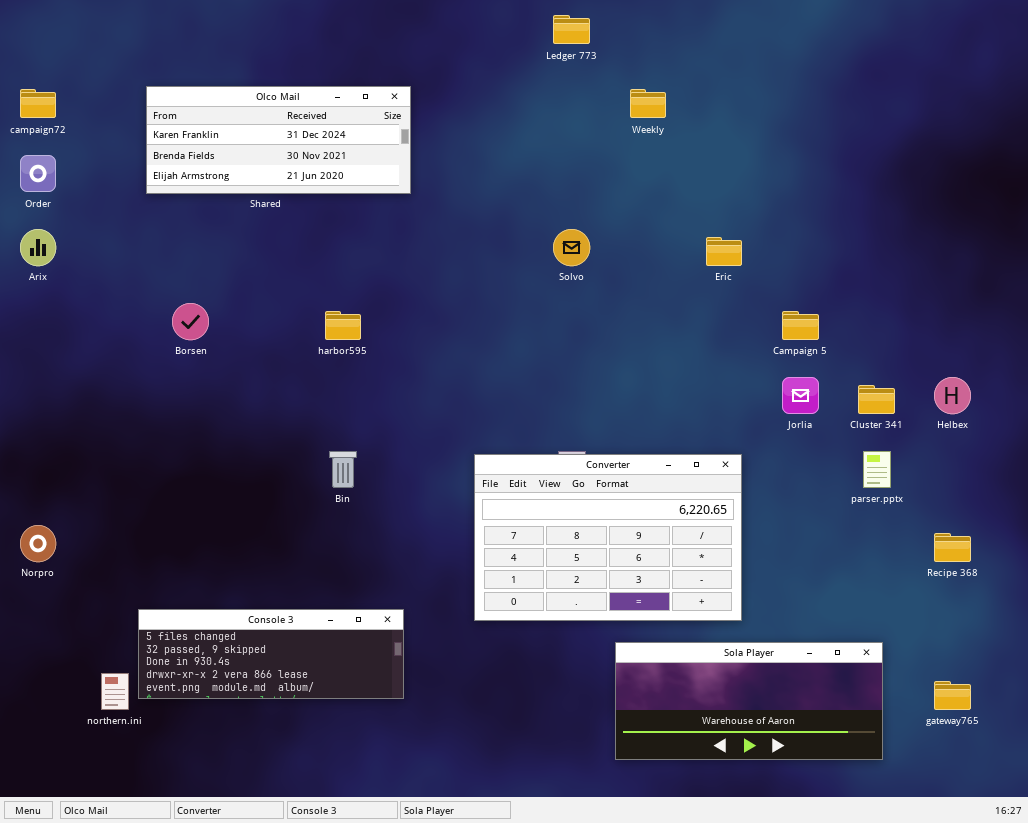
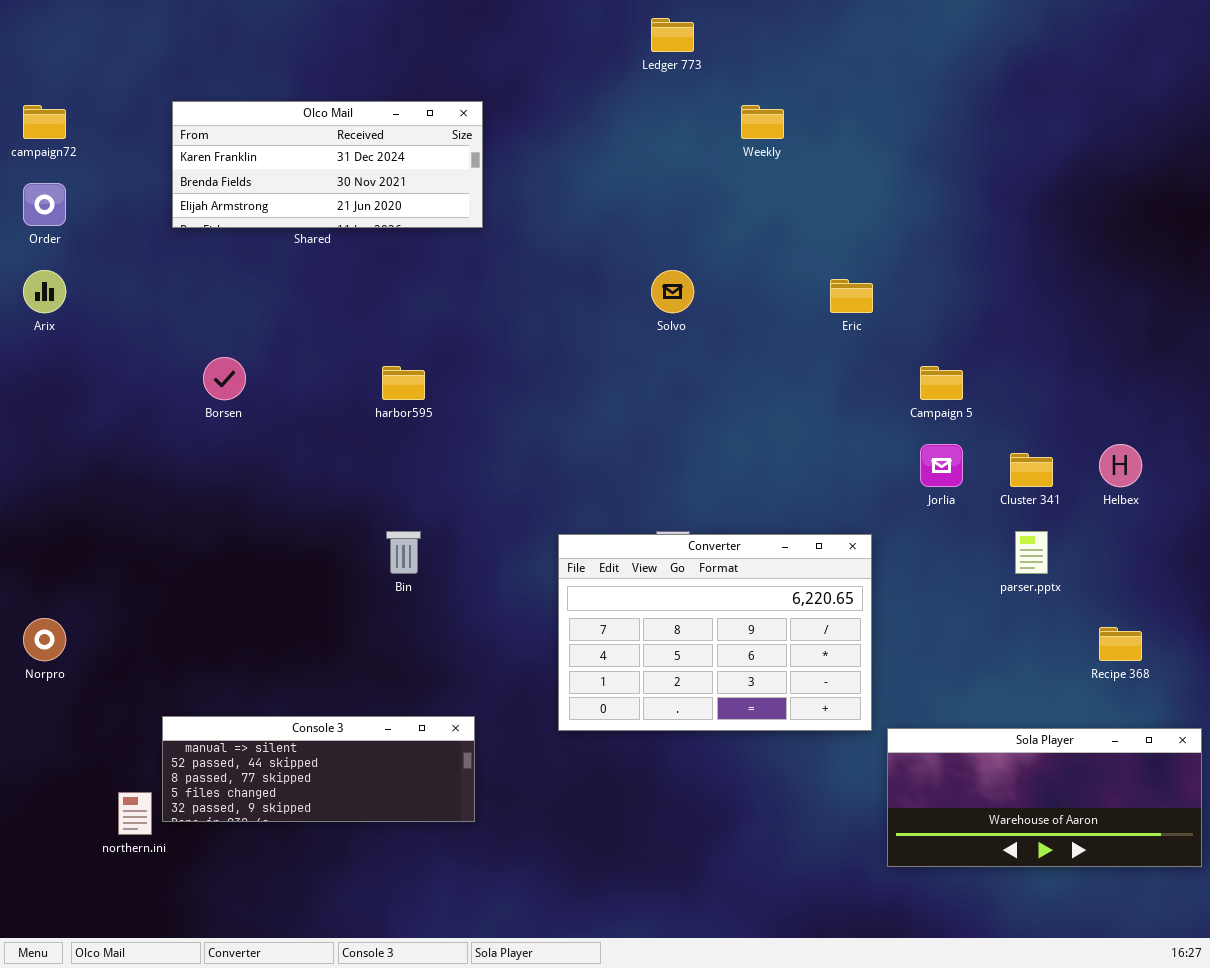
Console 3: [138,609,404,699] -> [162,716,475,822], scrolled up 3 rows
Sola Player: [615,642,883,760] -> [887,728,1202,867], moved

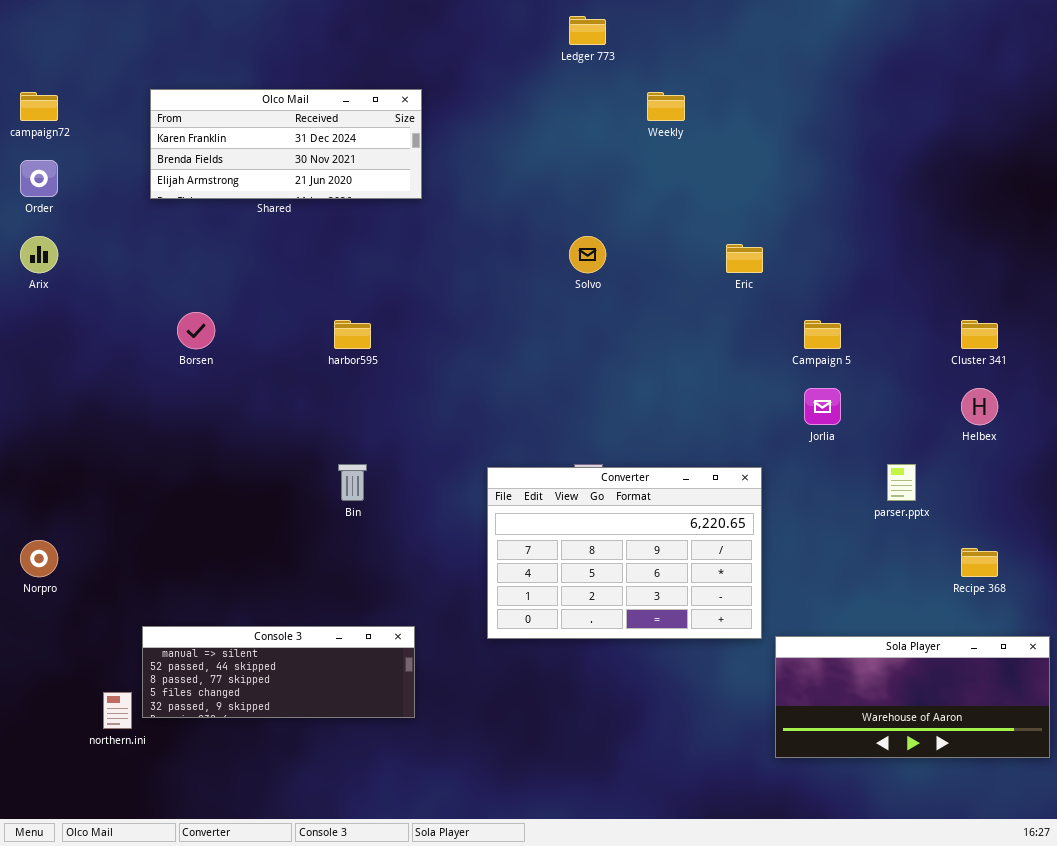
Cluster 341: [1010,453,1053,487] -> [961,320,998,349], moved

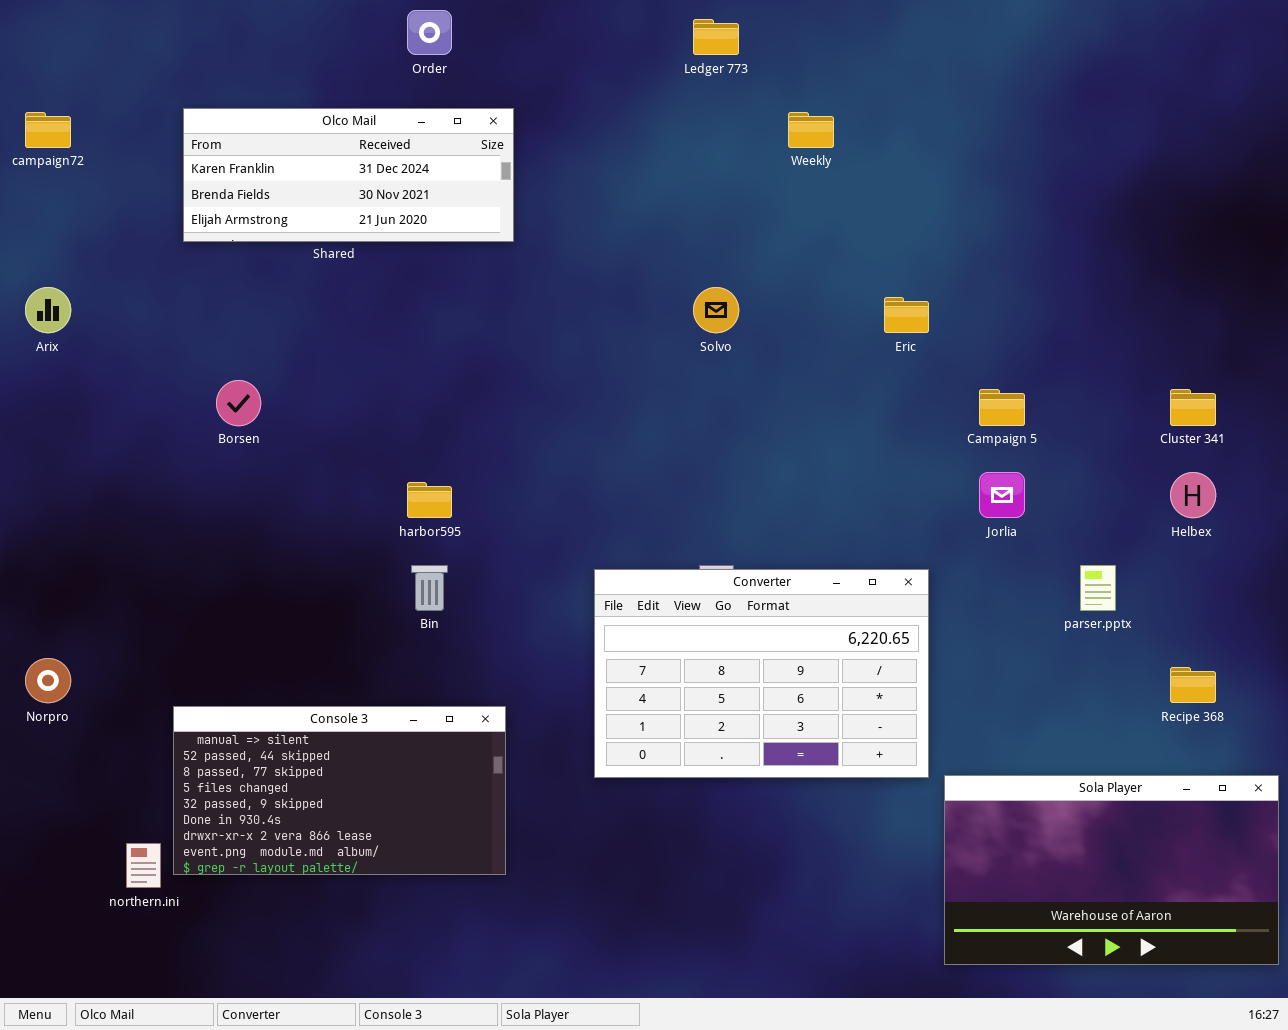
Order: [20,160,58,197] -> [407,10,452,55], moved
harbor595: [334,320,371,349] -> [407,482,452,518], moved
Console 3: [142,626,415,718] -> [173,706,506,875], resized
Sola Player: [775,636,1050,758] -> [944,775,1279,965], resized

